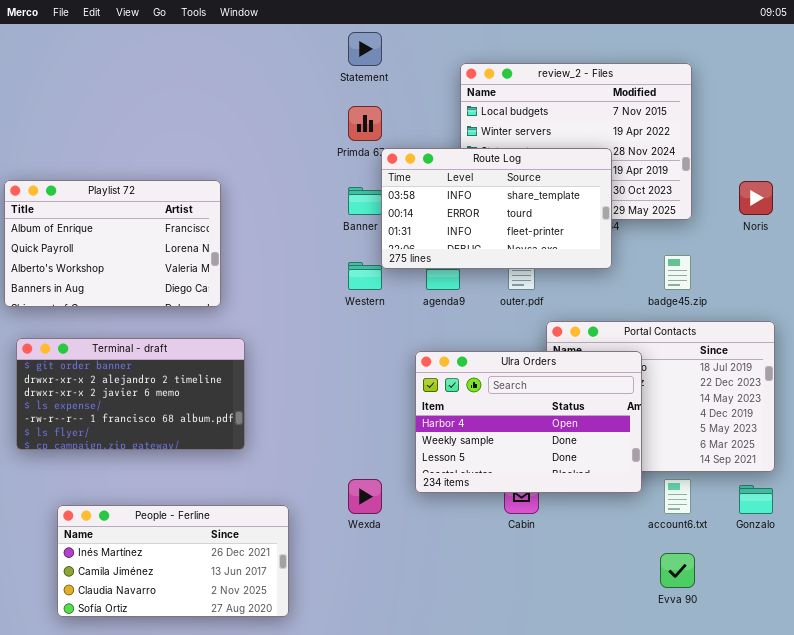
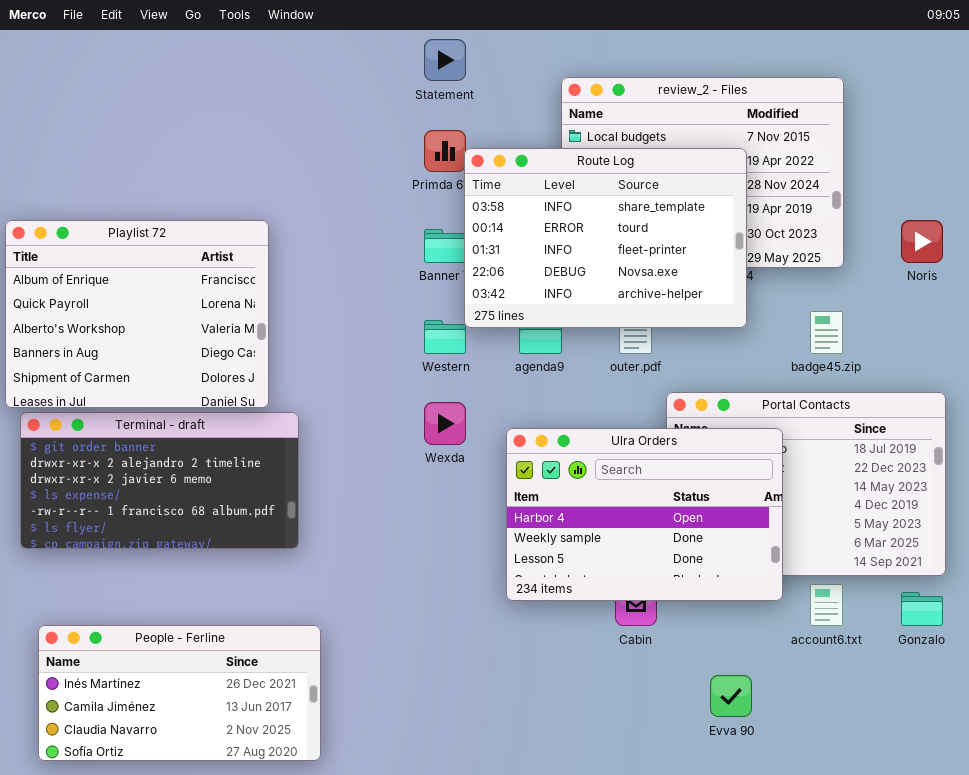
Route Log: [381,148,612,269] -> [464,148,747,328], resized
Playlist 72: [4,180,221,307] -> [5,220,269,408], resized
Wexda: [348,479,382,514] -> [424,402,466,445], moved
People - Ferline: [57,505,289,617] -> [38,625,321,761], moved
Evva 90: [660,553,695,588] -> [710,675,752,717], moved

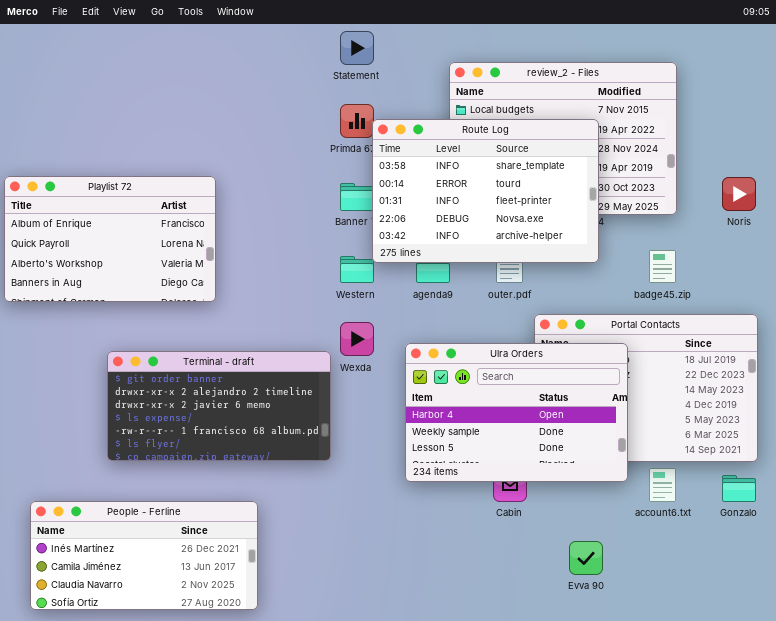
Playlist 72: [5,220,269,408] -> [4,176,216,302], resized
Terminal - draft: [20,412,299,549] -> [107,351,331,461], moved

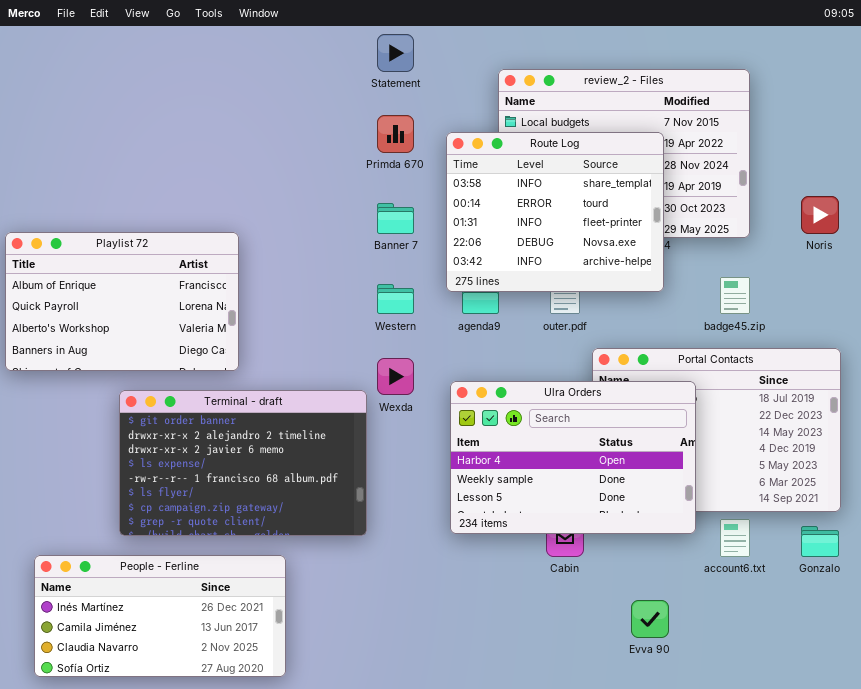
Route Log: [372,119,599,263] -> [446,132,664,292], resized
Playlist 72: [4,176,216,302] -> [5,232,239,371], moved
Terminal - draft: [107,351,331,461] -> [119,390,367,536], resized

